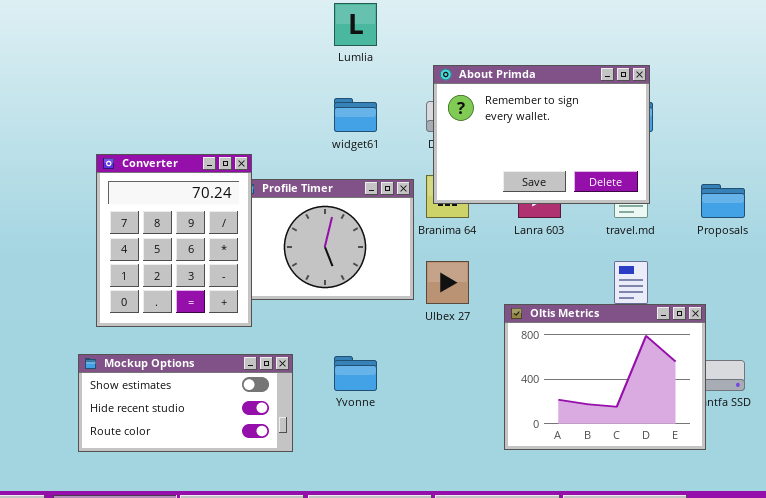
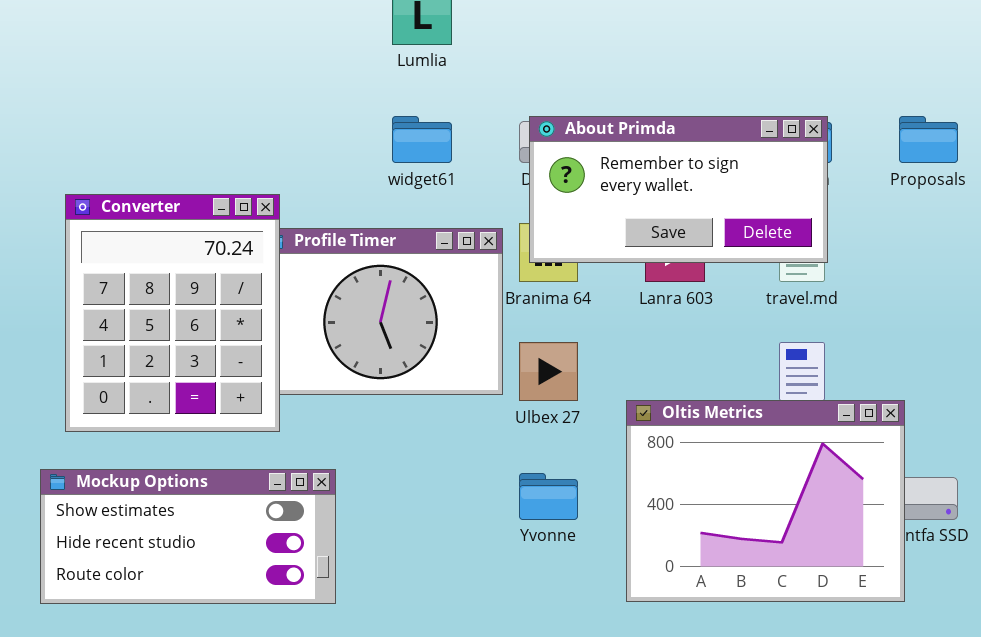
About Primda: [433,65,650,204] -> [529,116,828,263], resized
Proposals: [701,184,745,218] -> [899,116,958,163], moved
Yvonne: [334,356,377,391] -> [519,473,578,520], moved

